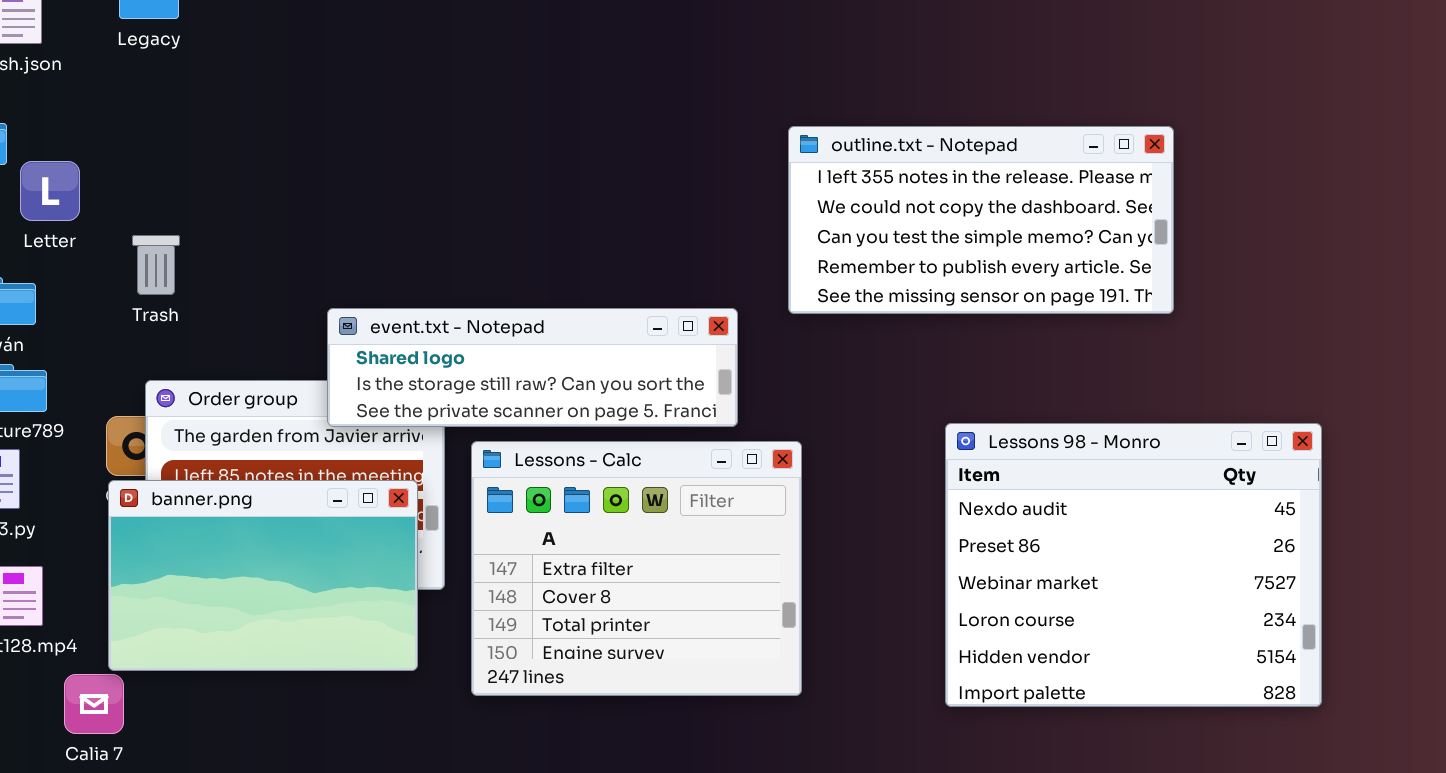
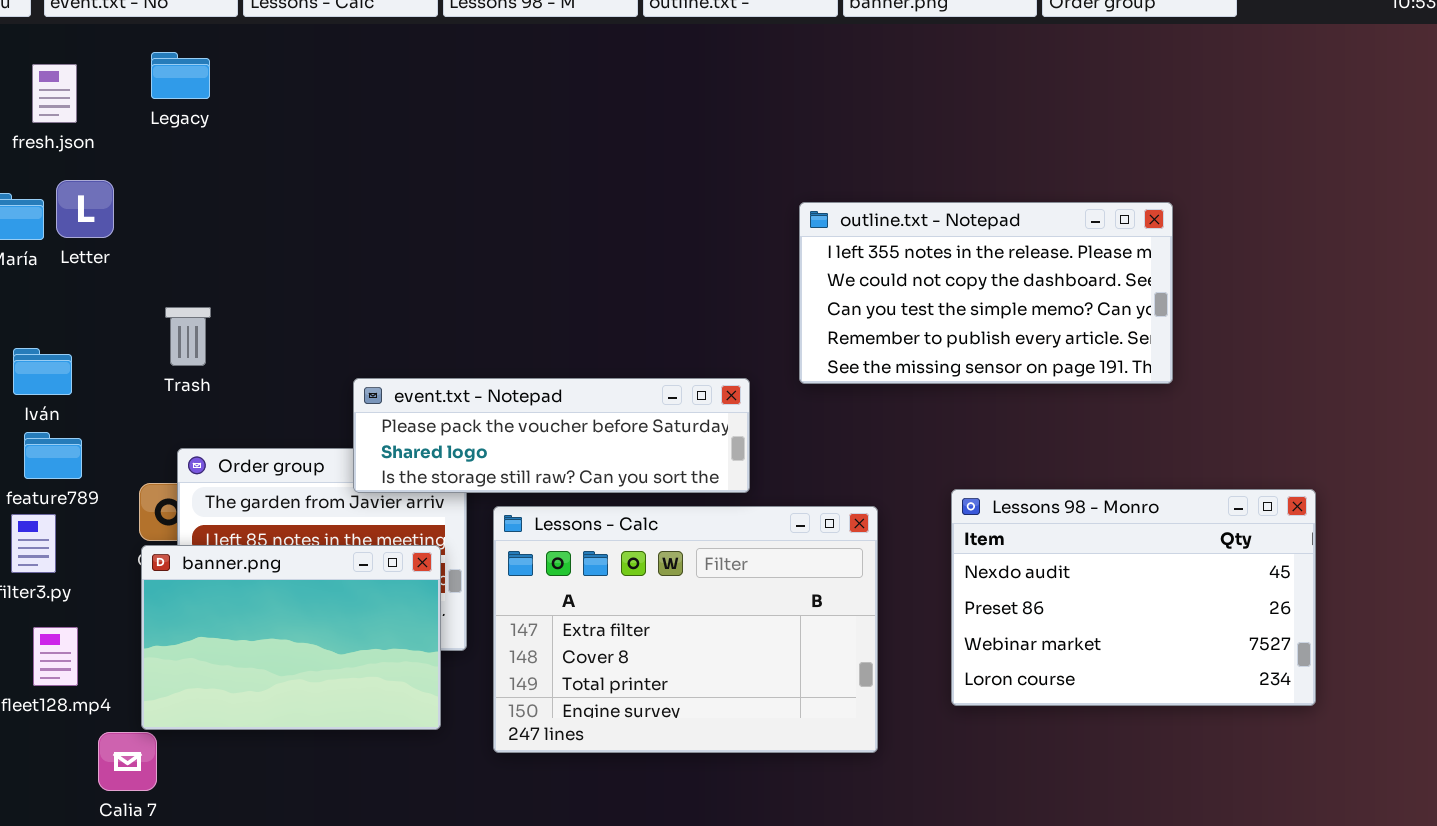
Letter: [20,161,80,221] -> [56,180,114,238], moved
event.txt - Notepad: [327,308,738,427] -> [353,378,750,493], scrolled up 1 row
Lessons 98 - Monro: [945,423,1322,707] -> [951,489,1316,706], resized
Lessons - Calc: [471,441,802,696] -> [493,506,878,753], resized

